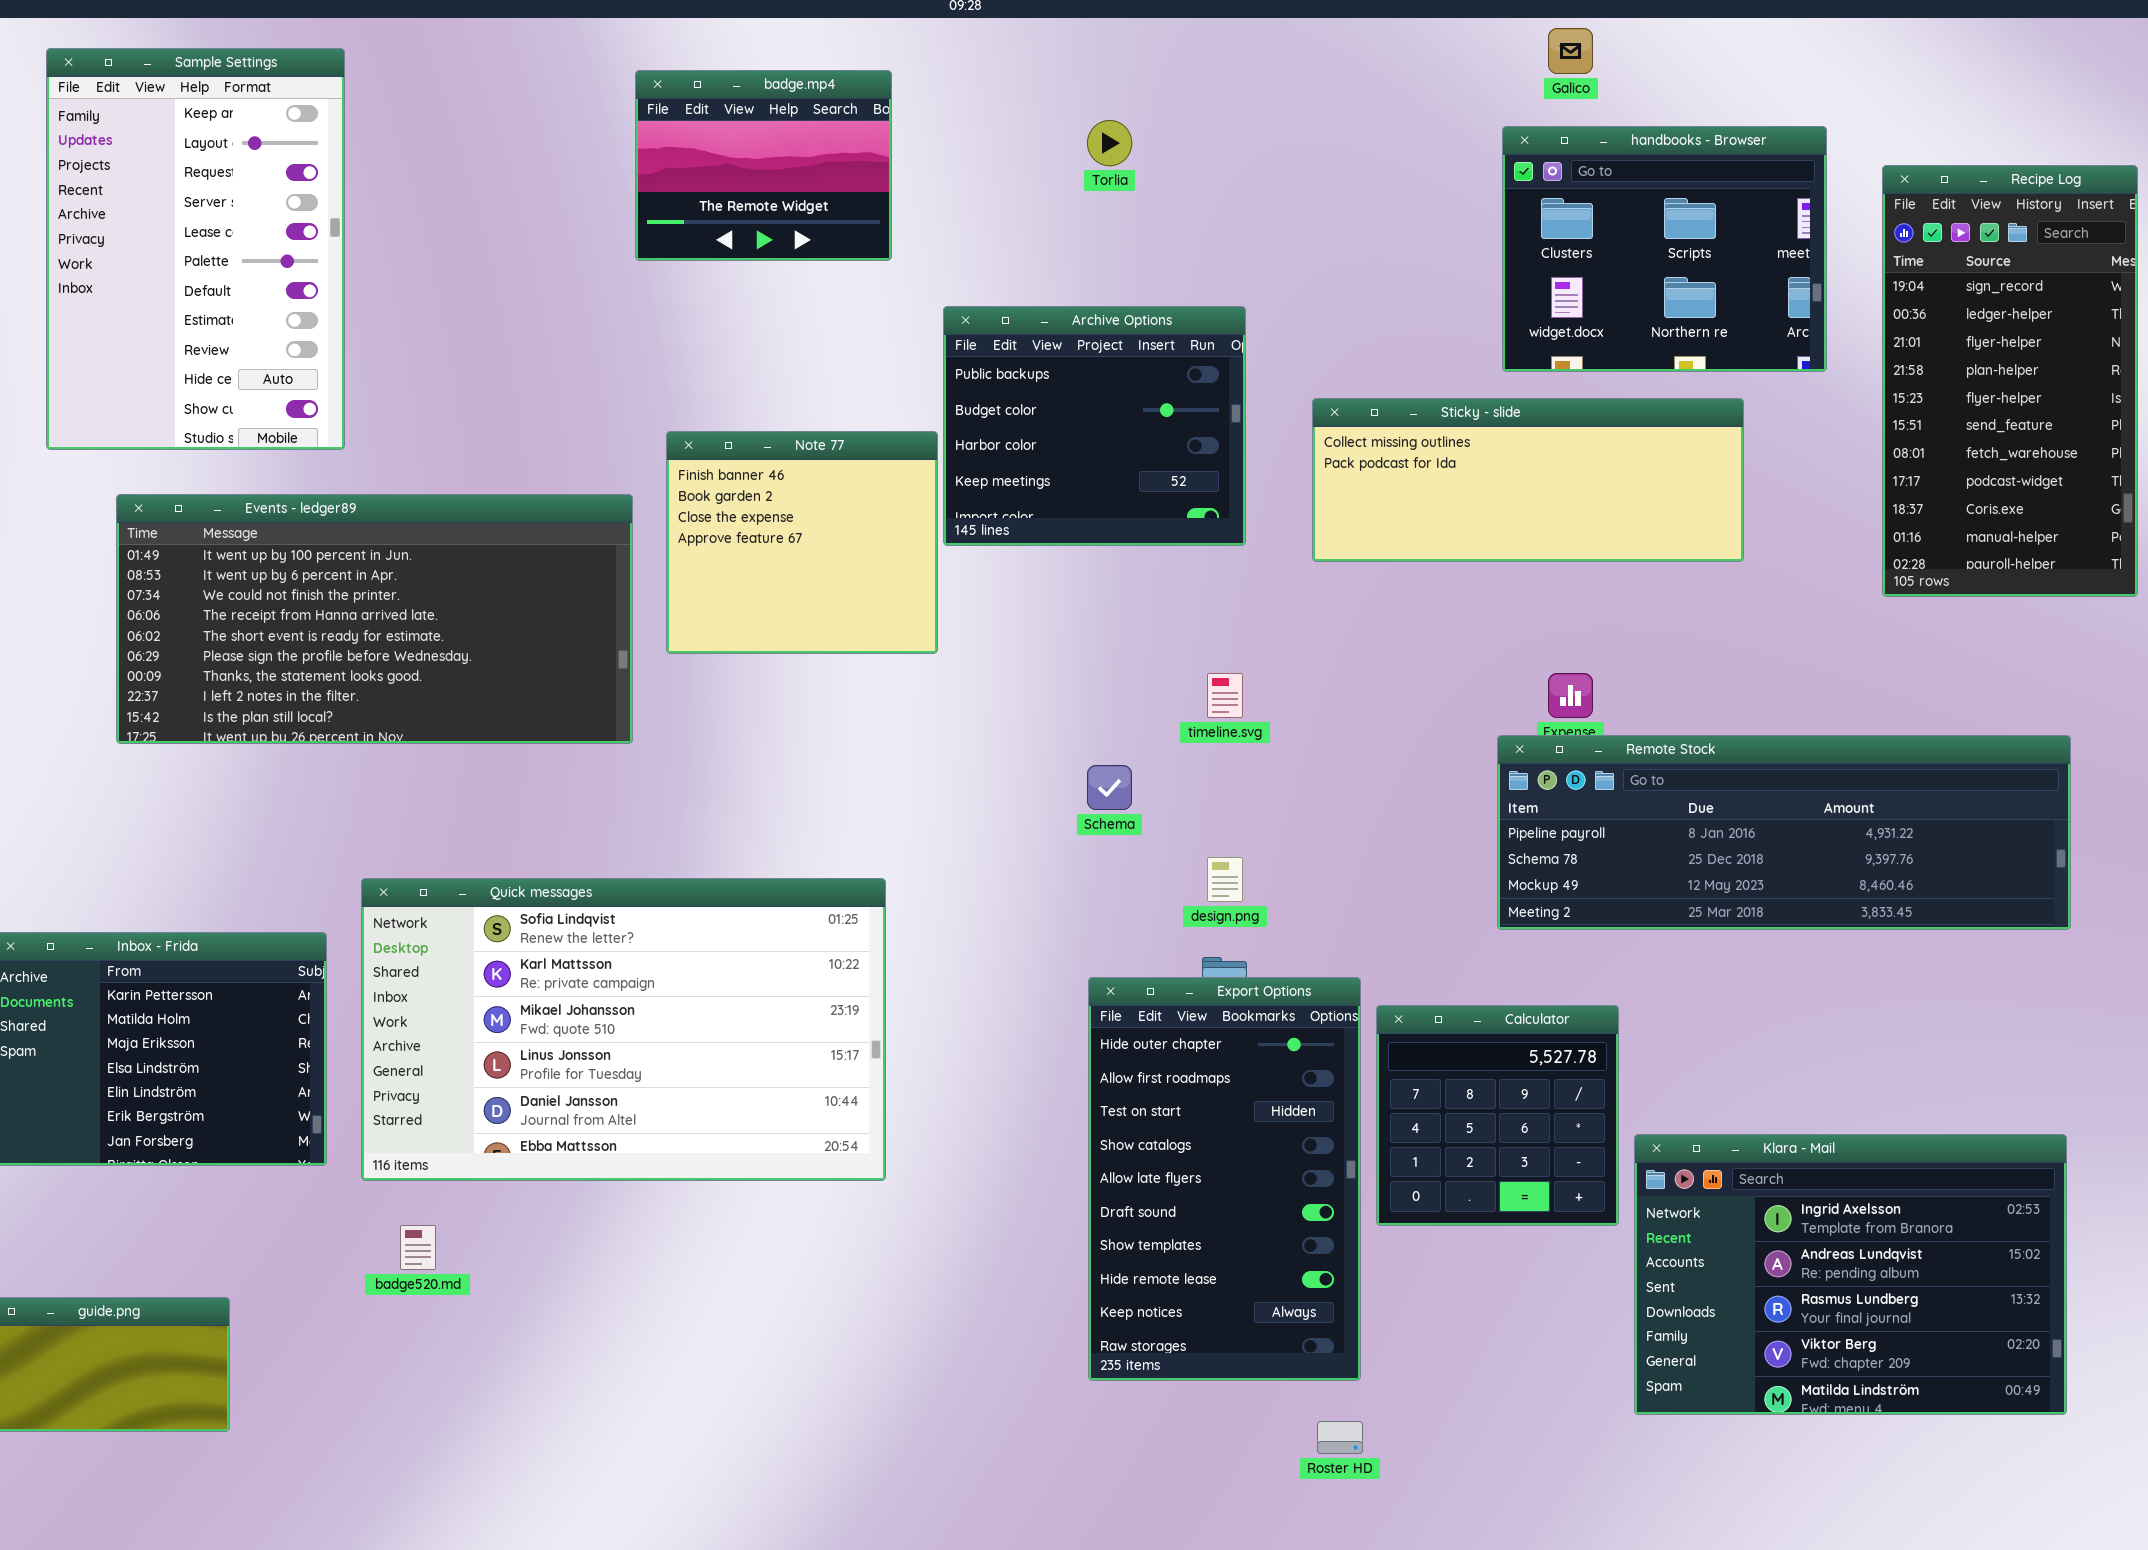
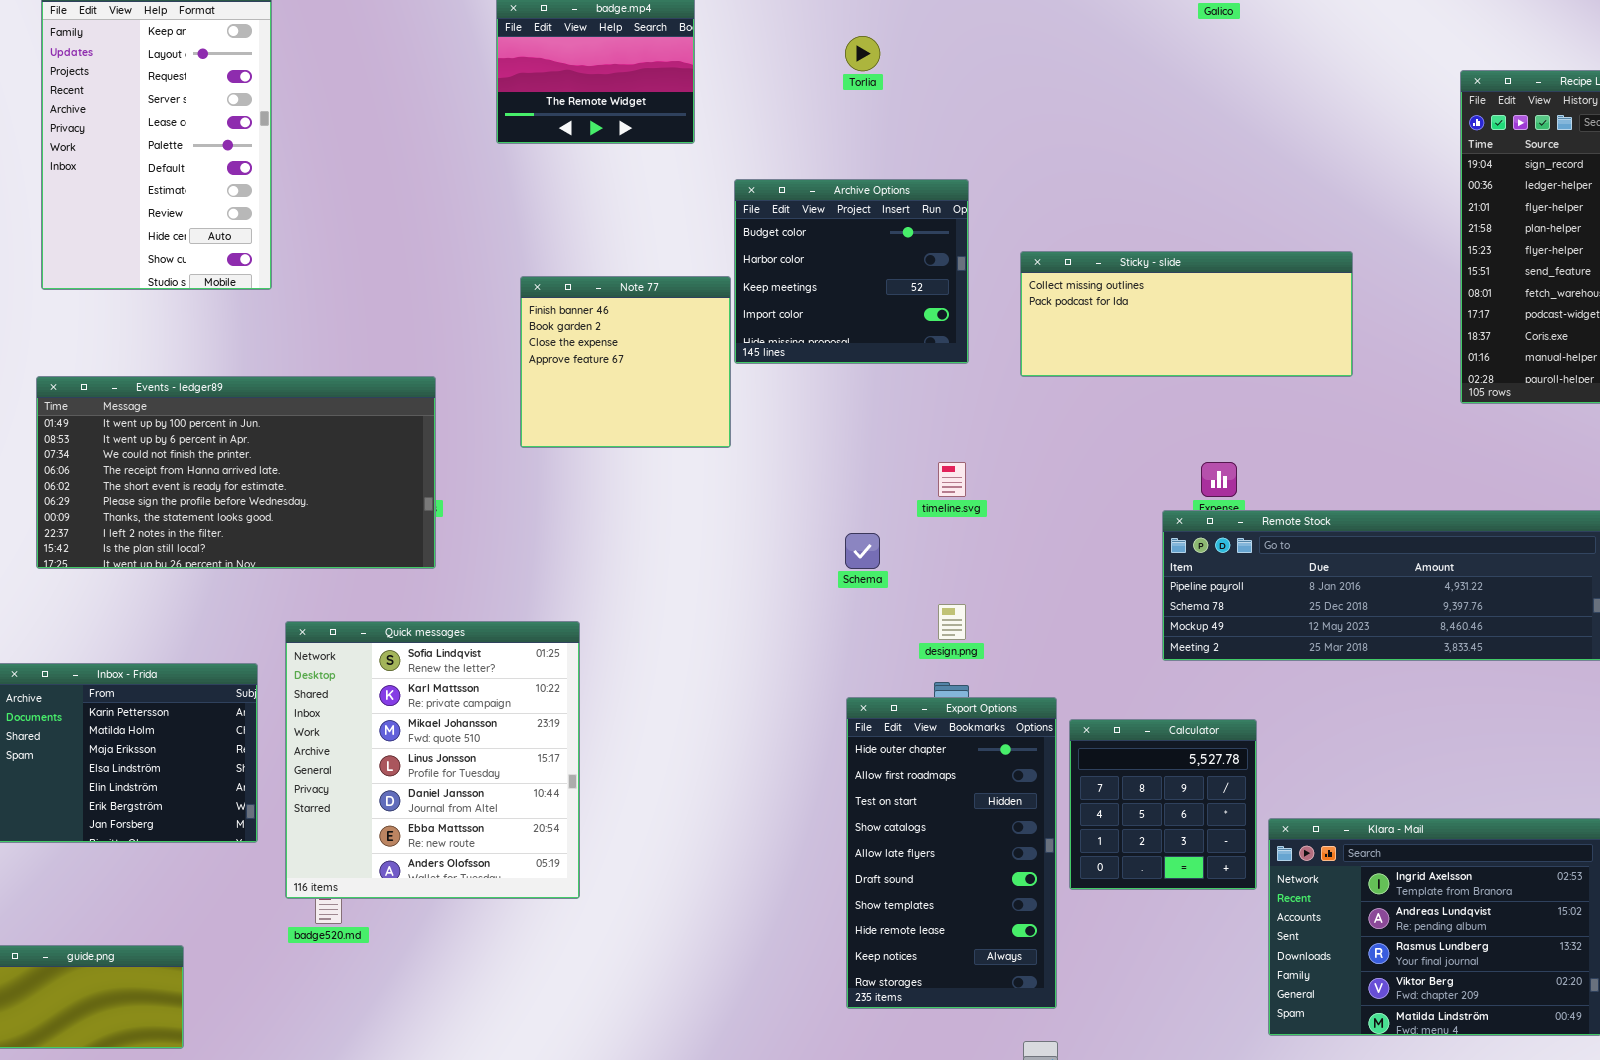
handbooks - Browser: [1502,126,1827,372] -> none, closed
Archive Options: [943,306,1246,546] -> [734,179,969,364], scrolled down 1 row
Events - ledger89: [116,494,633,744] -> [36,376,436,569], moved
Quick messages: [361,878,886,1181] -> [285,621,580,899], resized

